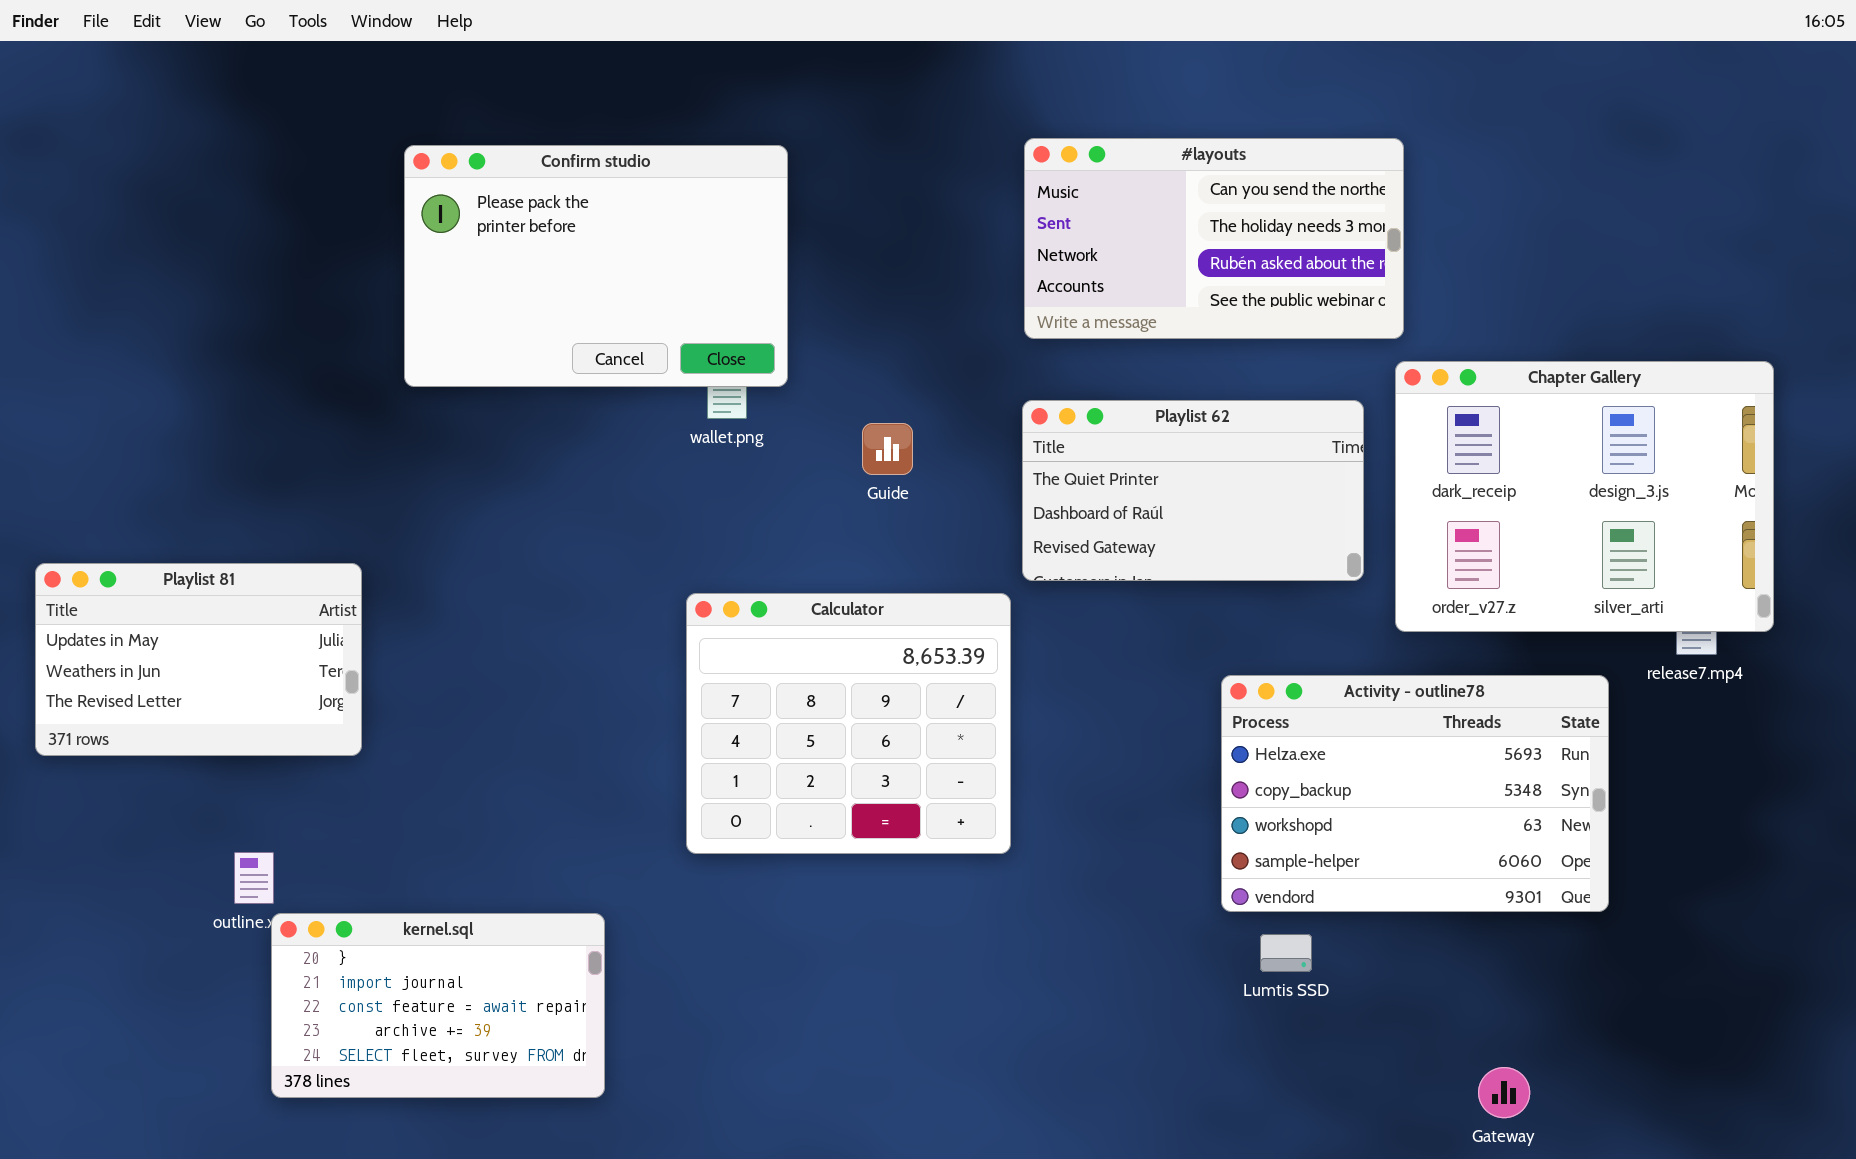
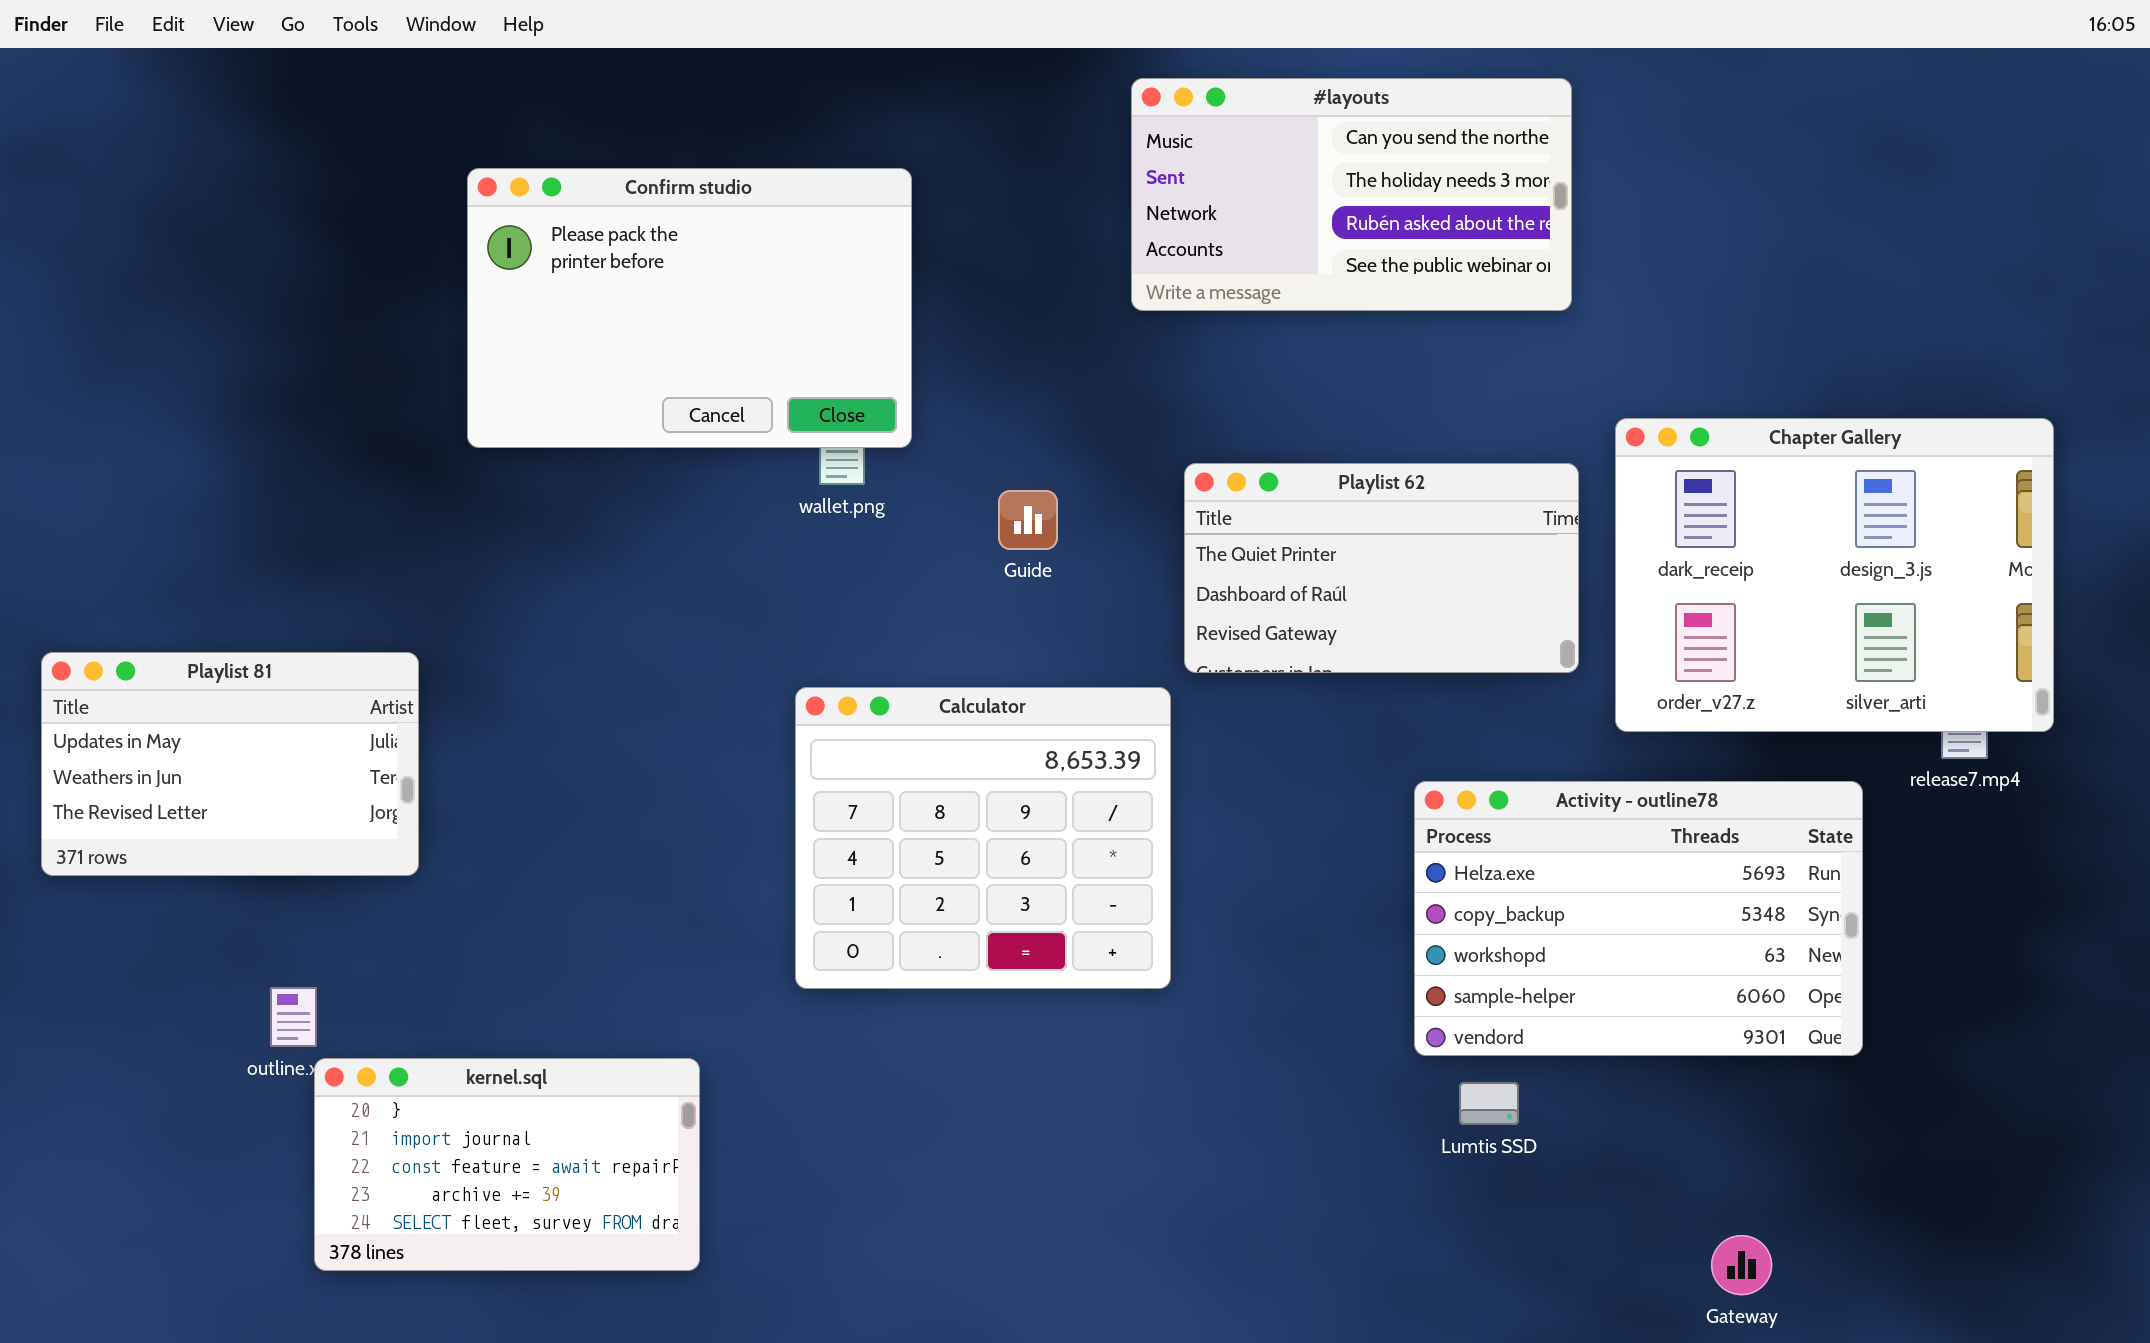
#layouts: [1024,138,1404,339] -> [1131,78,1572,311], moved

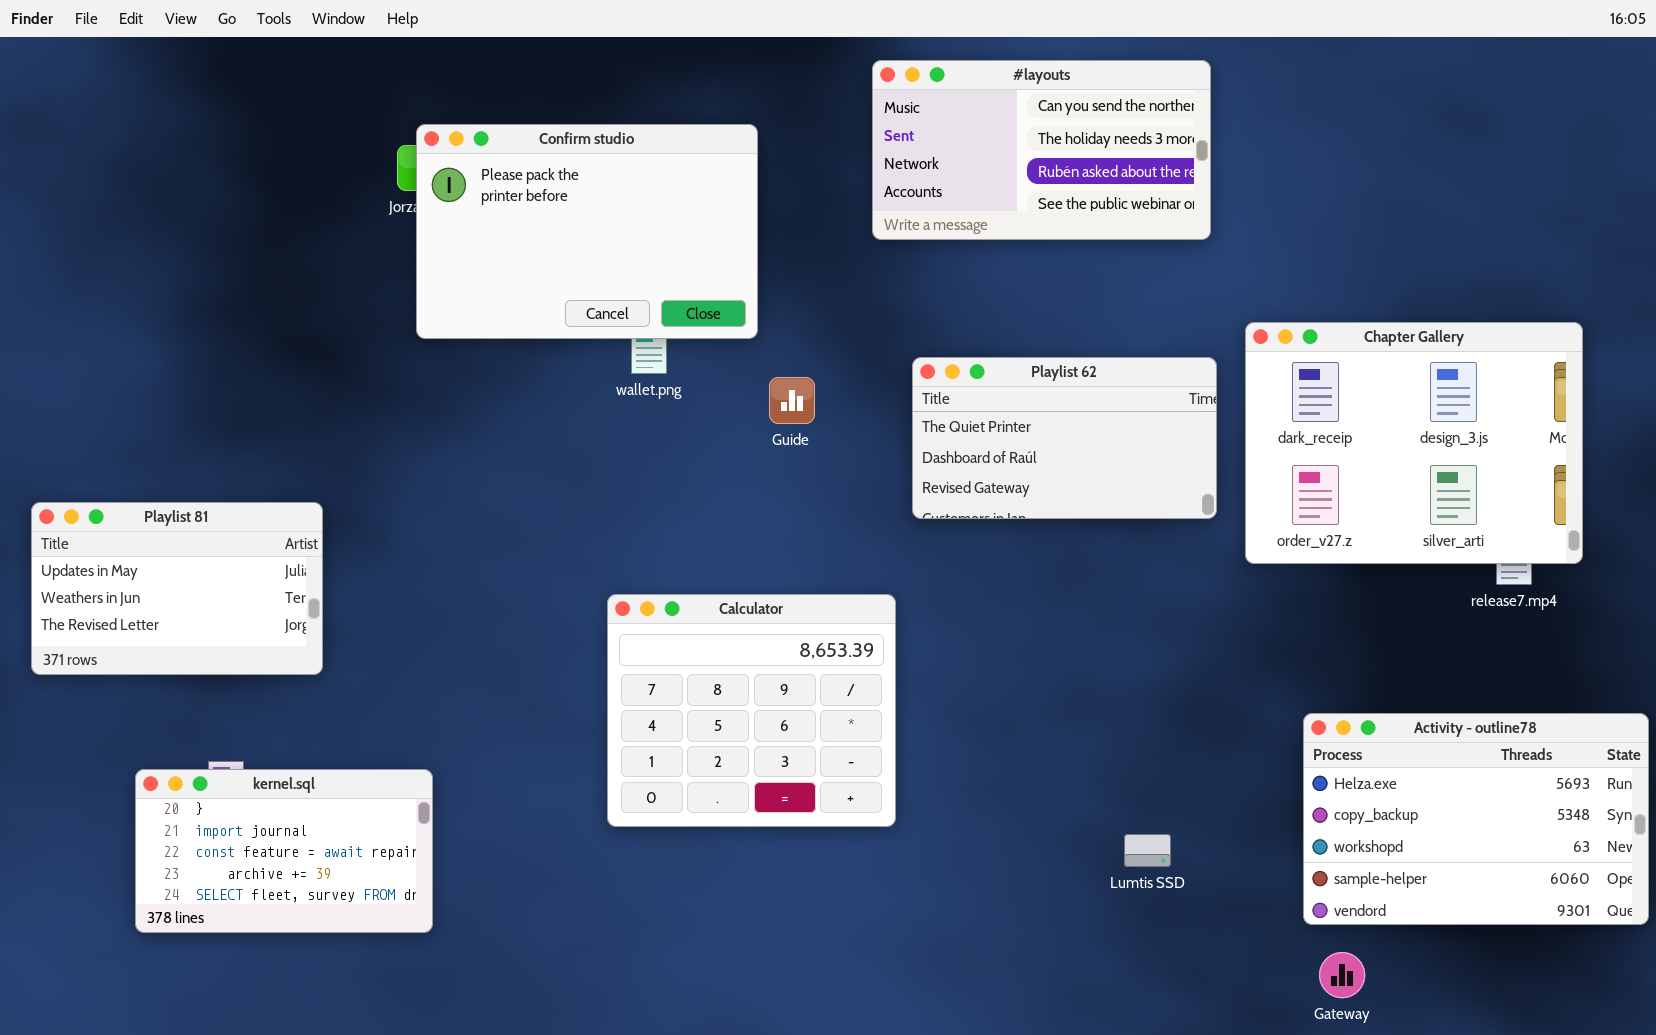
Confirm studio: [467,168,912,448] -> [416,124,758,339], moved
Calculator: [795,687,1171,989] -> [607,594,896,827], moved
Activity - outline78: [1414,781,1863,1056] -> [1303,713,1649,925], moved
kernel.sql: [314,1058,700,1271] -> [135,769,433,933], moved

